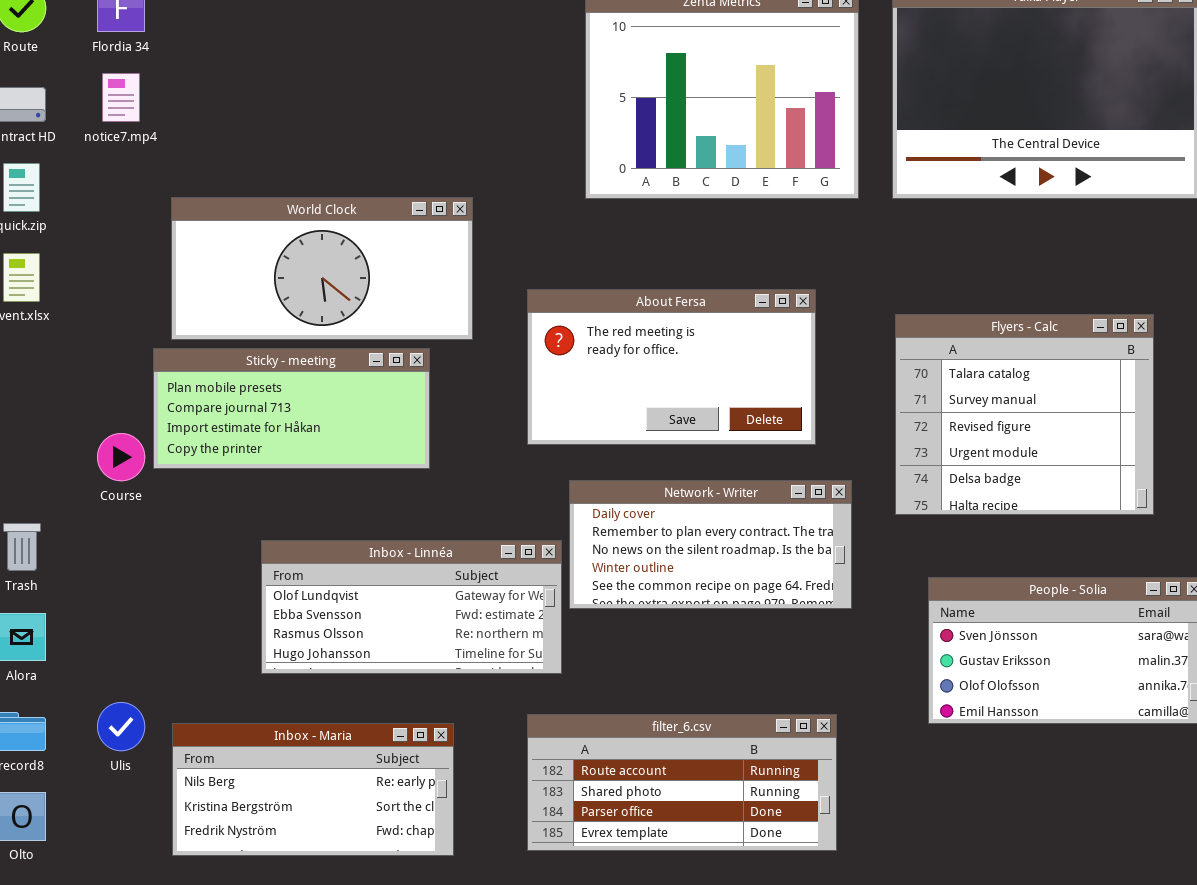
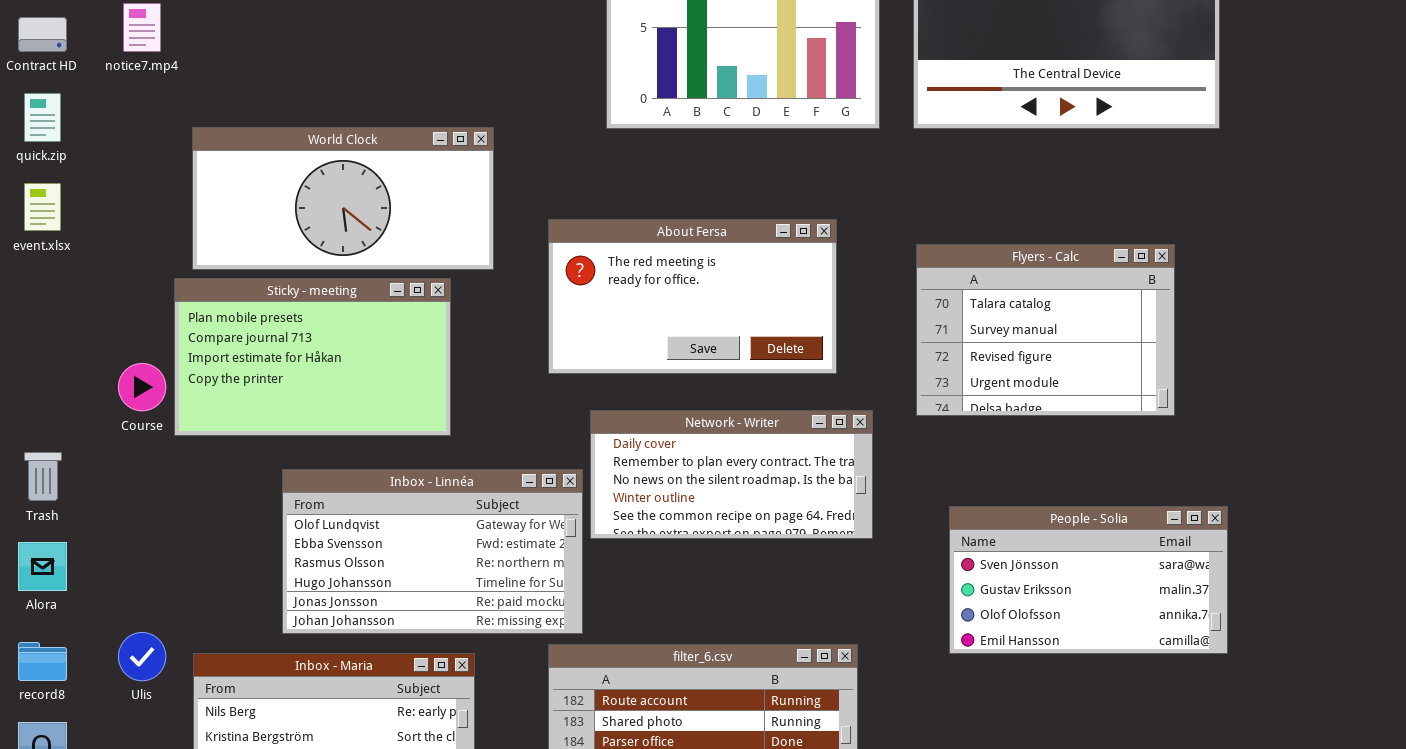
Flyers - Calc: [895,314,1154,515] -> [916,244,1175,416], resized
Sticky - meeting: [153,348,430,469] -> [174,278,451,436], resized
Inbox - Linnéa: [261,540,562,674] -> [282,469,583,634], resized

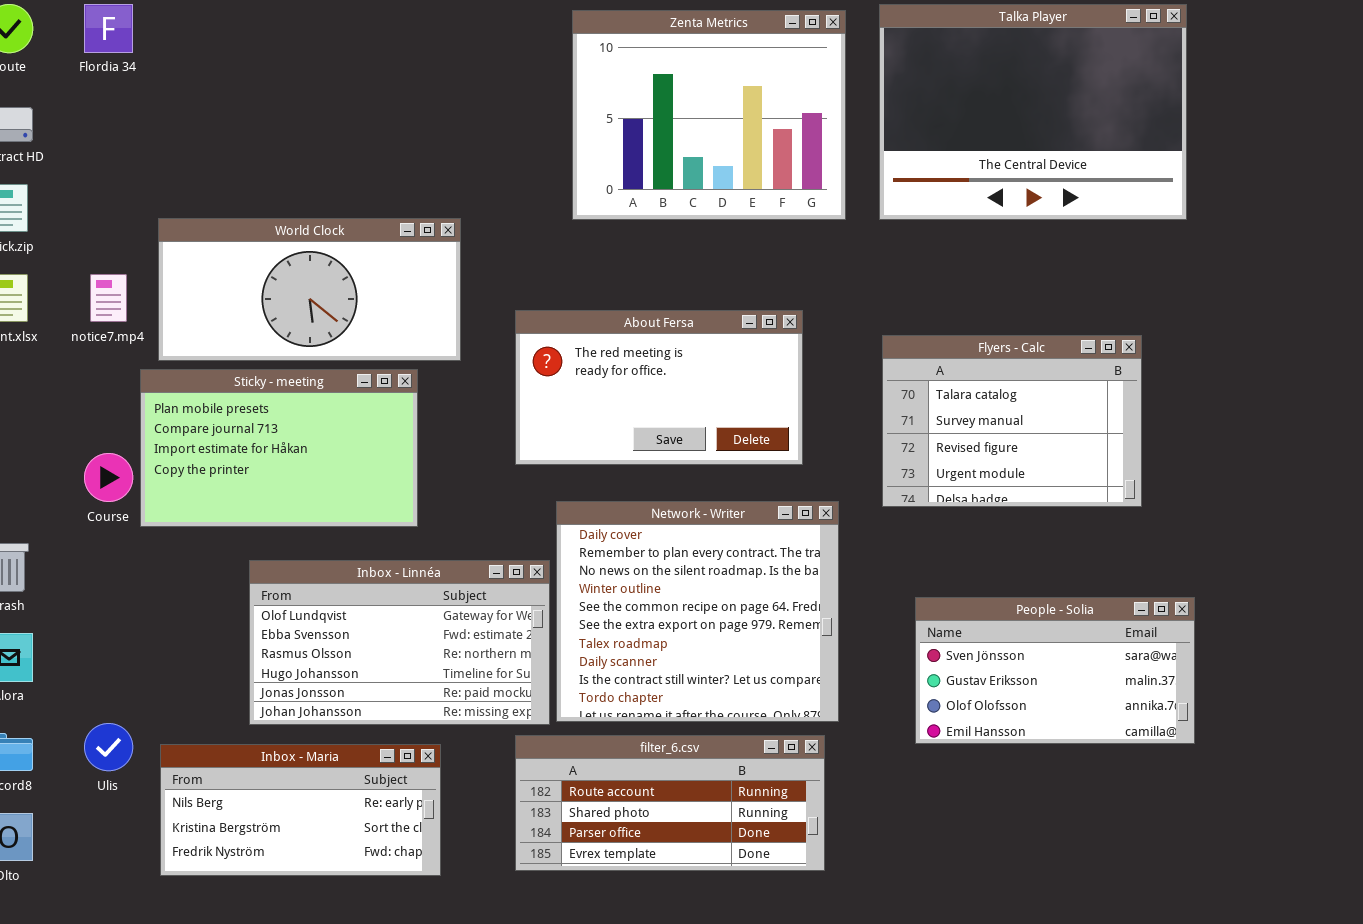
notice7.mp4: [123,3,161,52] -> [90,274,127,322], moved
Network - Writer: [590,410,873,539] -> [556,501,839,722], resized

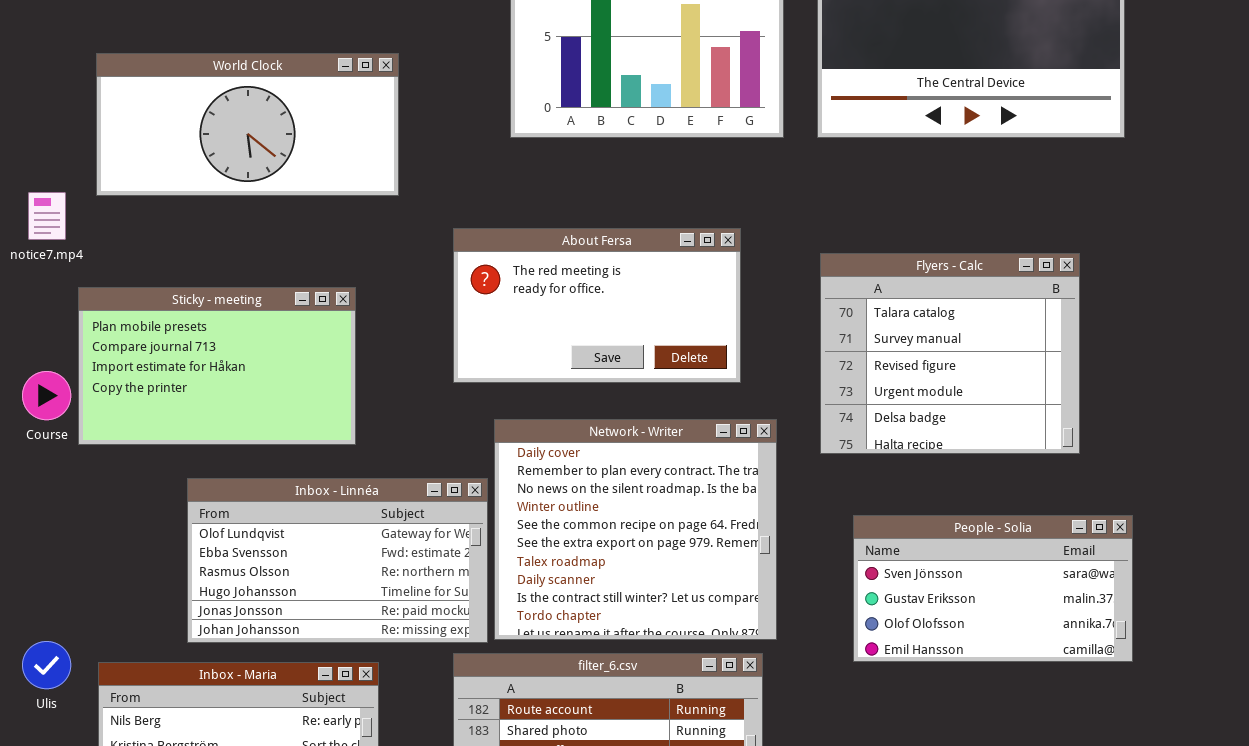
World Clock: [158,218,461,361] -> [96,53,399,196], moved
Flyers - Calc: [882,335,1142,507] -> [820,253,1080,454], resized

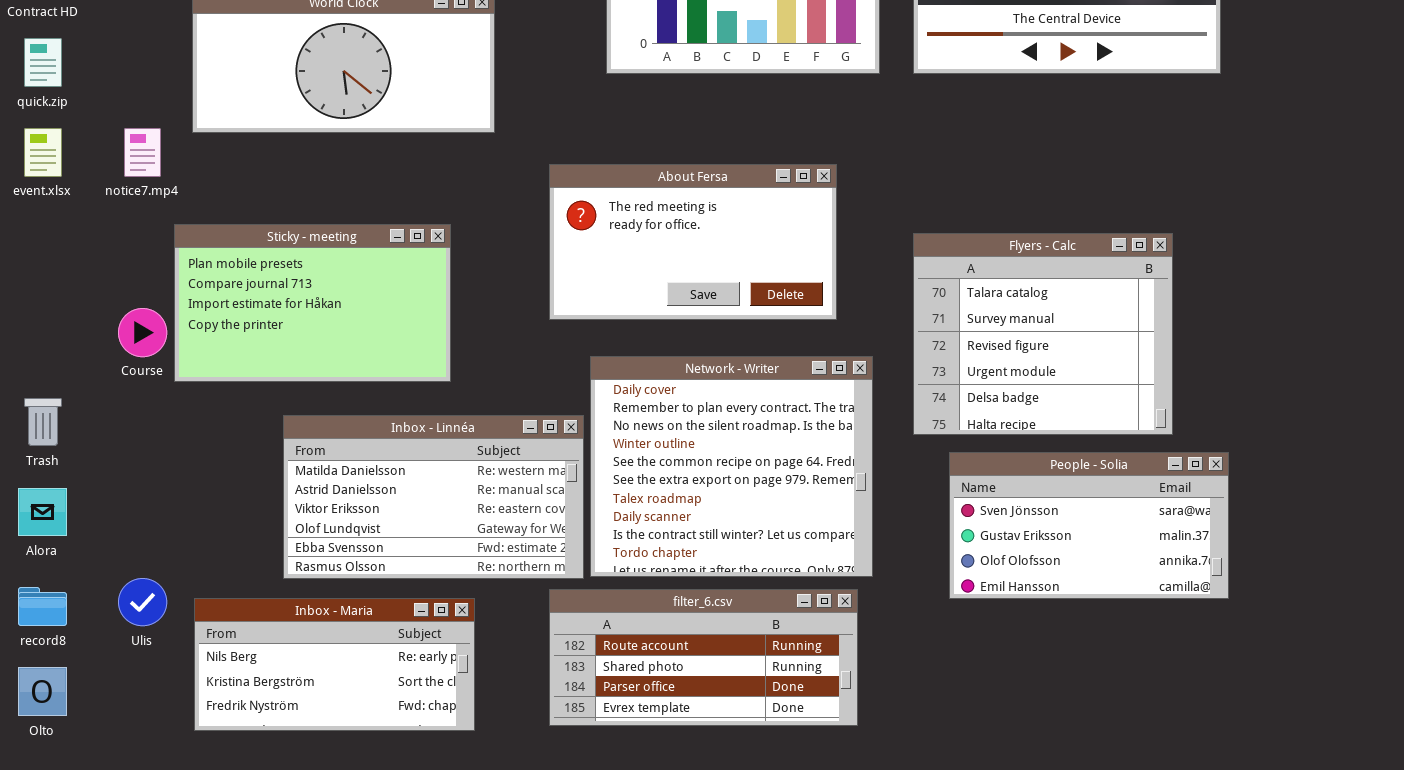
Flyers - Calc: [820,253,1080,454] -> [913,233,1173,435], moved
Inbox - Linnéa: [187,478,488,643] -> [283,415,584,579], scrolled up 3 rows

